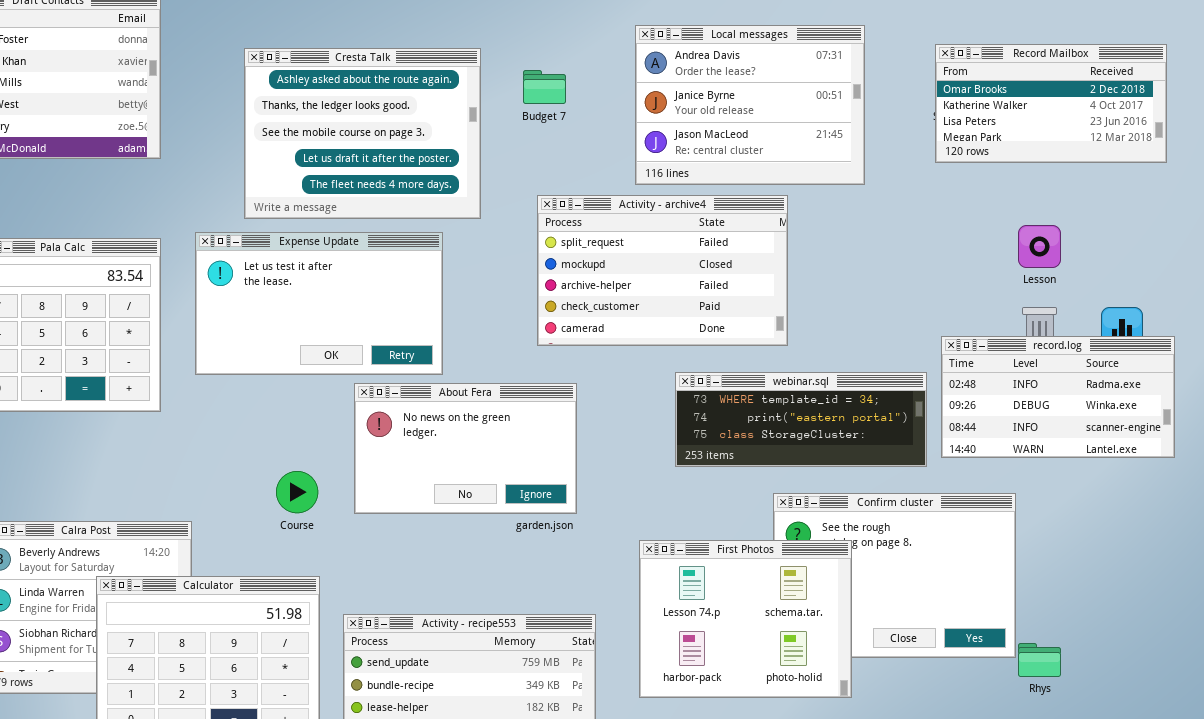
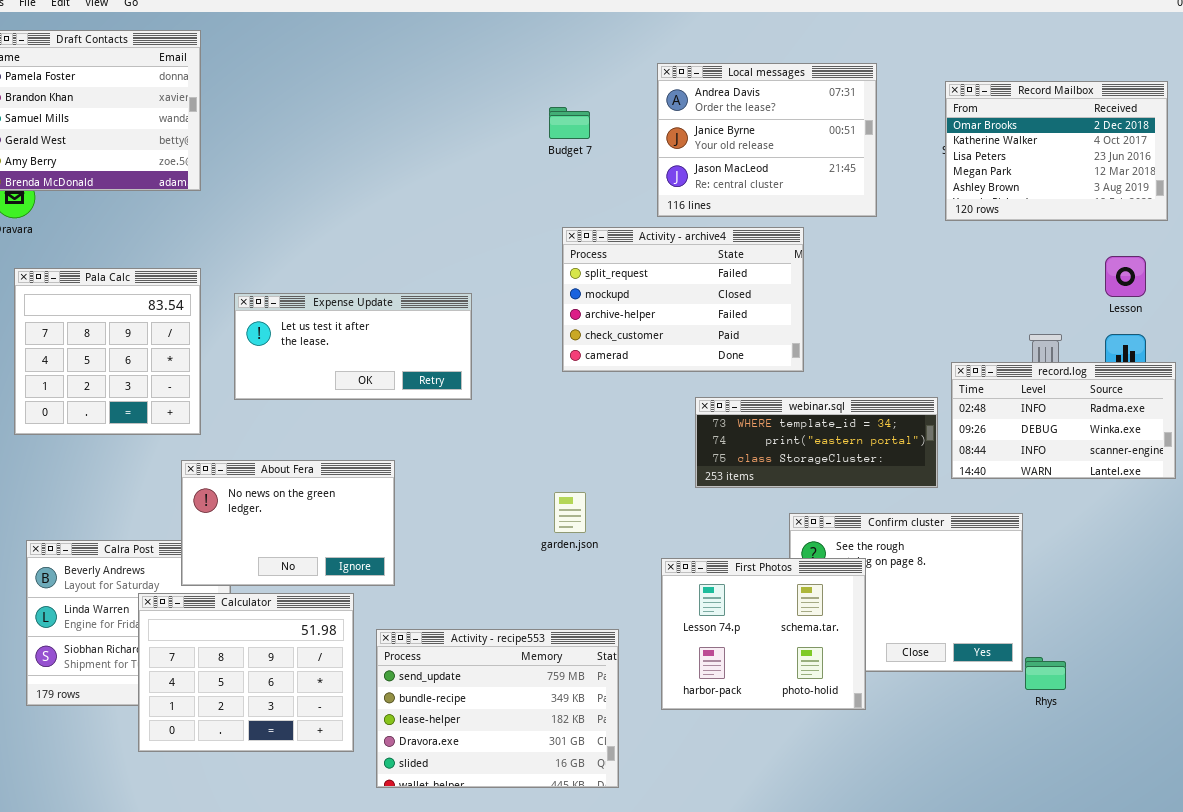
Record Mailbox: [935,44,1167,163] -> [945,81,1168,221], resized
Cresta Talk: [244,48,481,219] -> none, closed
Lesson: [1018,225,1061,268] -> [1105,256,1146,297], moved
Expense Update: [195,232,443,375] -> [234,293,472,400], resized
About Fera: [354,383,577,514] -> [181,460,395,586], moved

